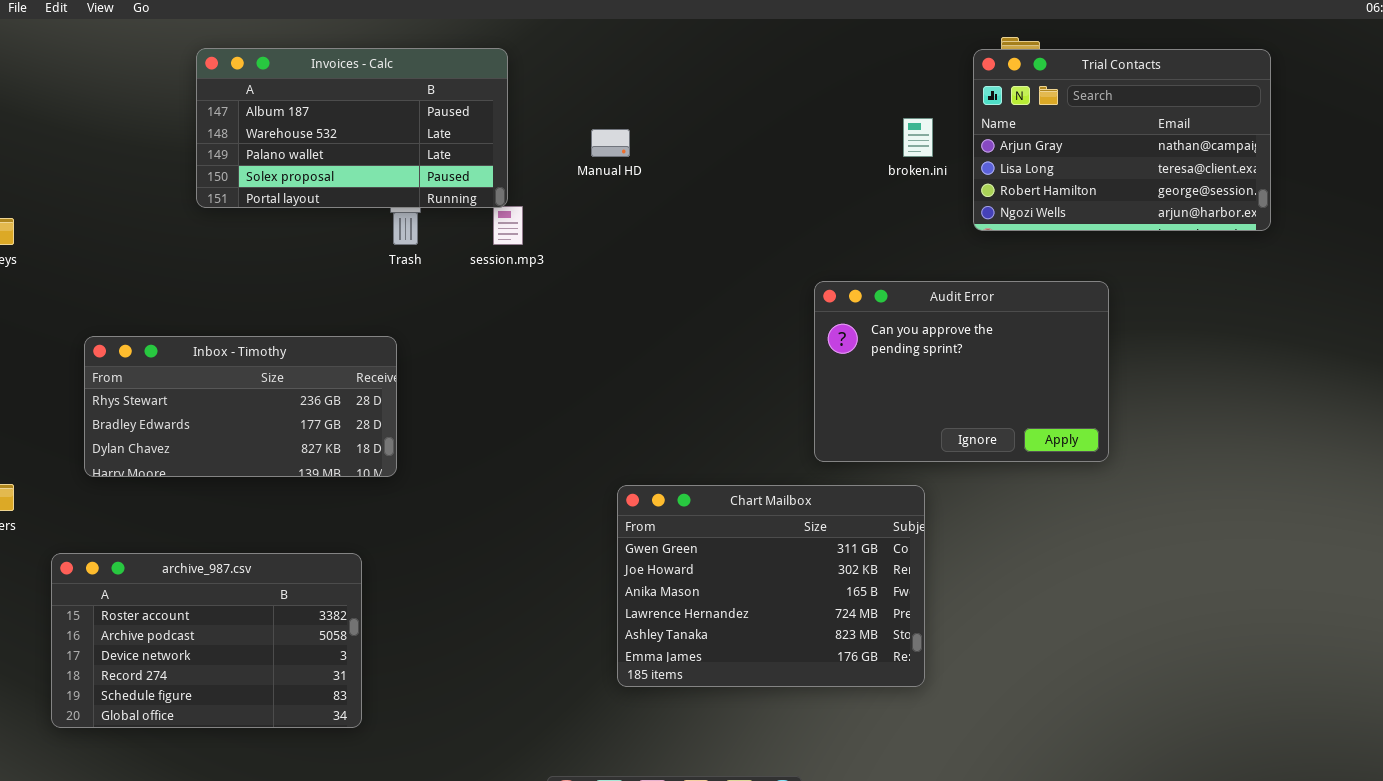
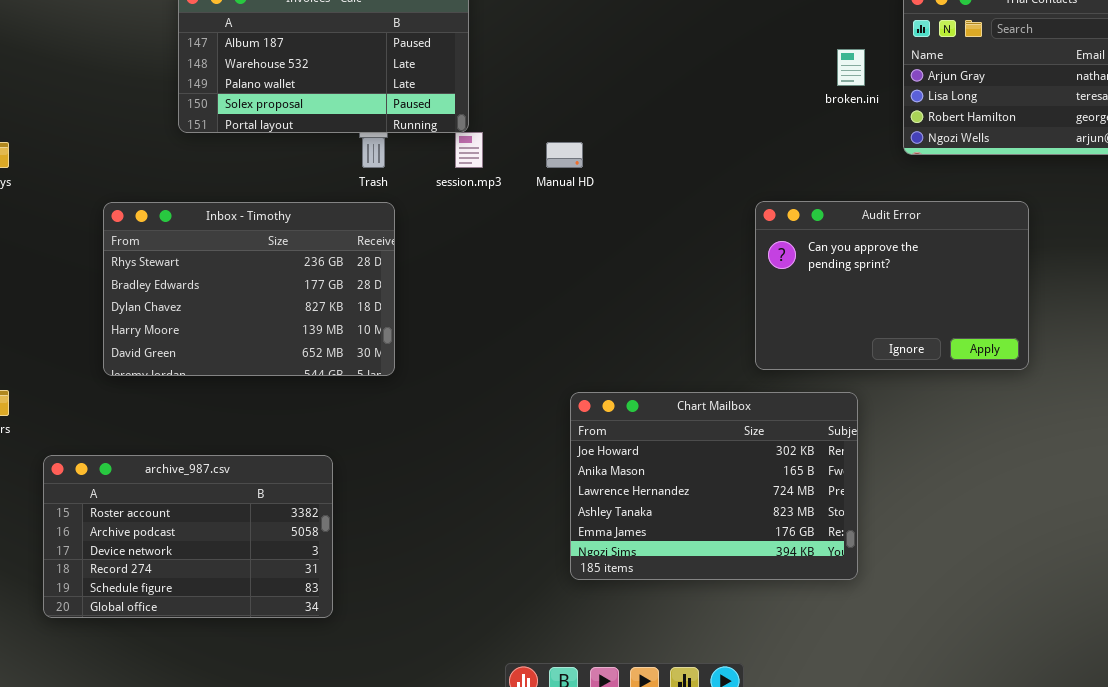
Manual HD: [591,129,630,157] -> [546,142,583,168], moved
Inbox - Timothy: [84,336,397,477] -> [103,202,395,376], moved, resized
Chart Mailbox: [617,485,925,687] -> [570,392,858,580], scrolled down 1 row

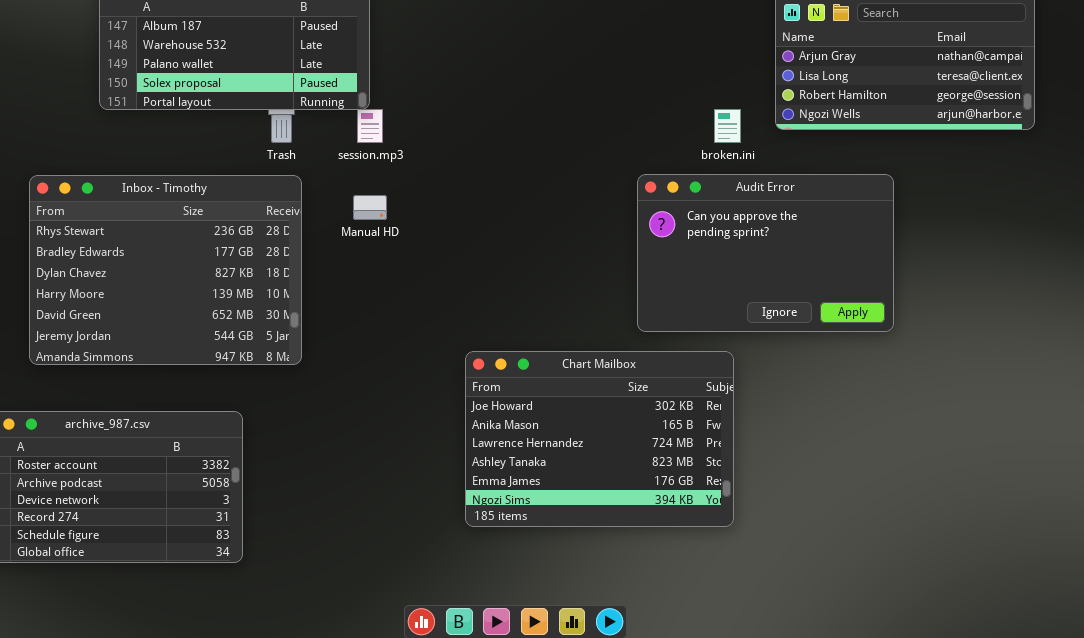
broken.ini: [837,49,865,86] -> [714,109,741,143], moved
Manual HD: [546,142,583,168] -> [353,195,387,220], moved
Inbox - Timothy: [103,202,395,376] -> [29,175,302,365], resized

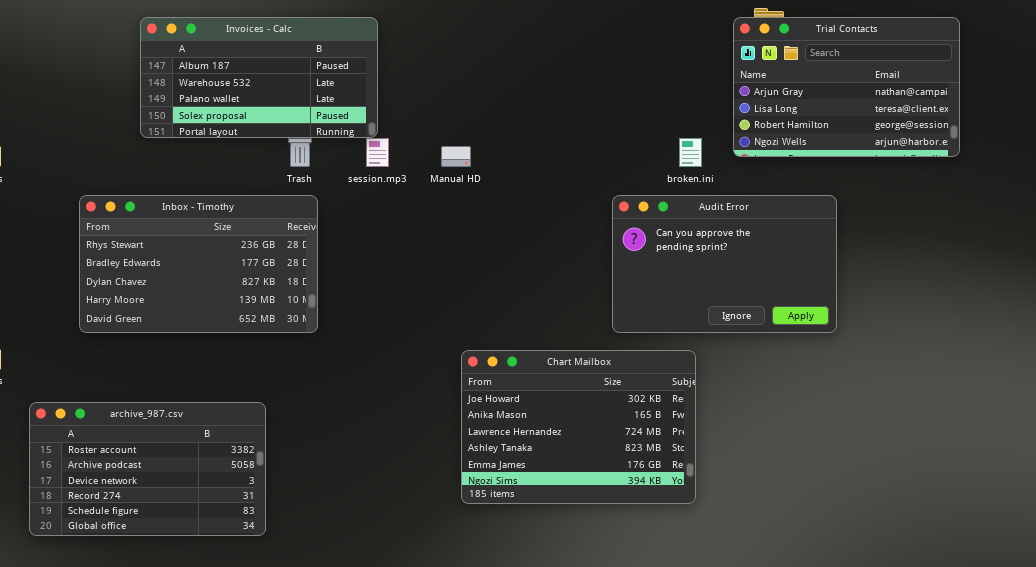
Inbox - Timothy: [29,175,302,365] -> [79,195,318,333], resized
Manual HD: [353,195,387,220] -> [441,146,471,167], moved

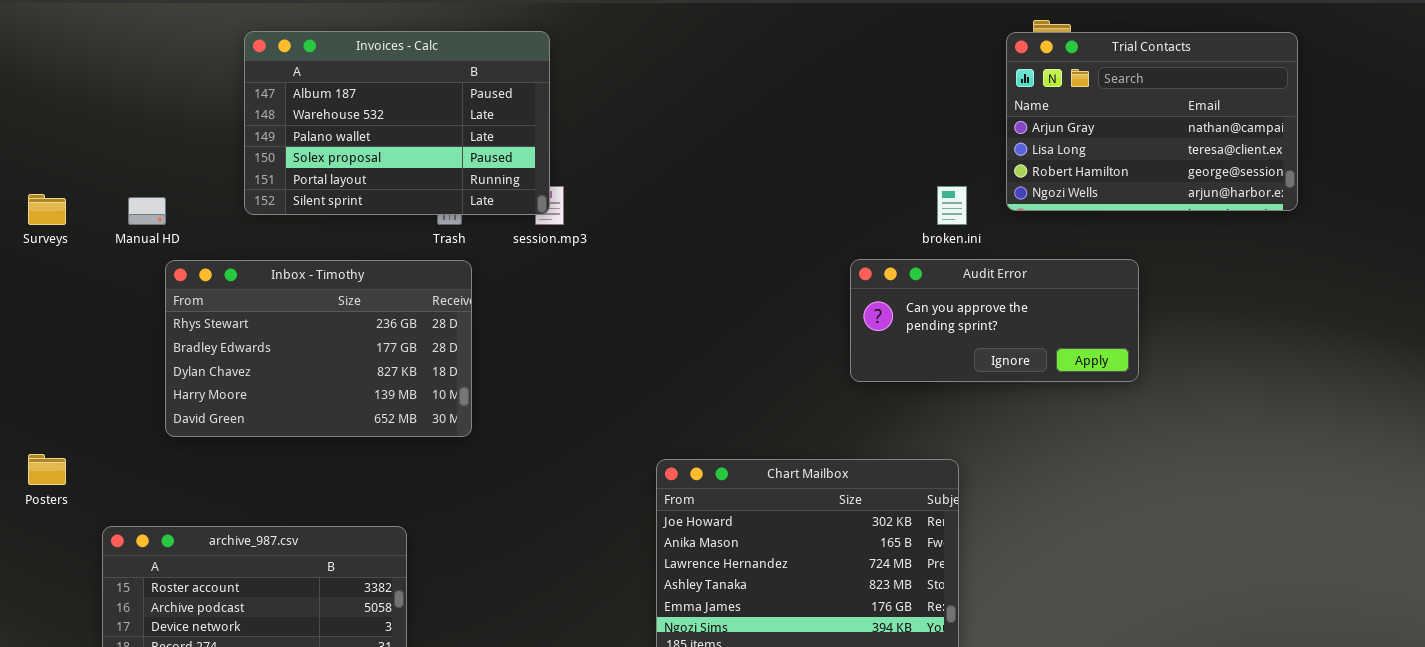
Invoices - Calc: [140,17,378,138] -> [244,31,550,215], resized
Manual HD: [441,146,471,167] -> [128,197,166,225], moved
Audit Error: [612,195,837,333] -> [850,259,1139,382], resized

